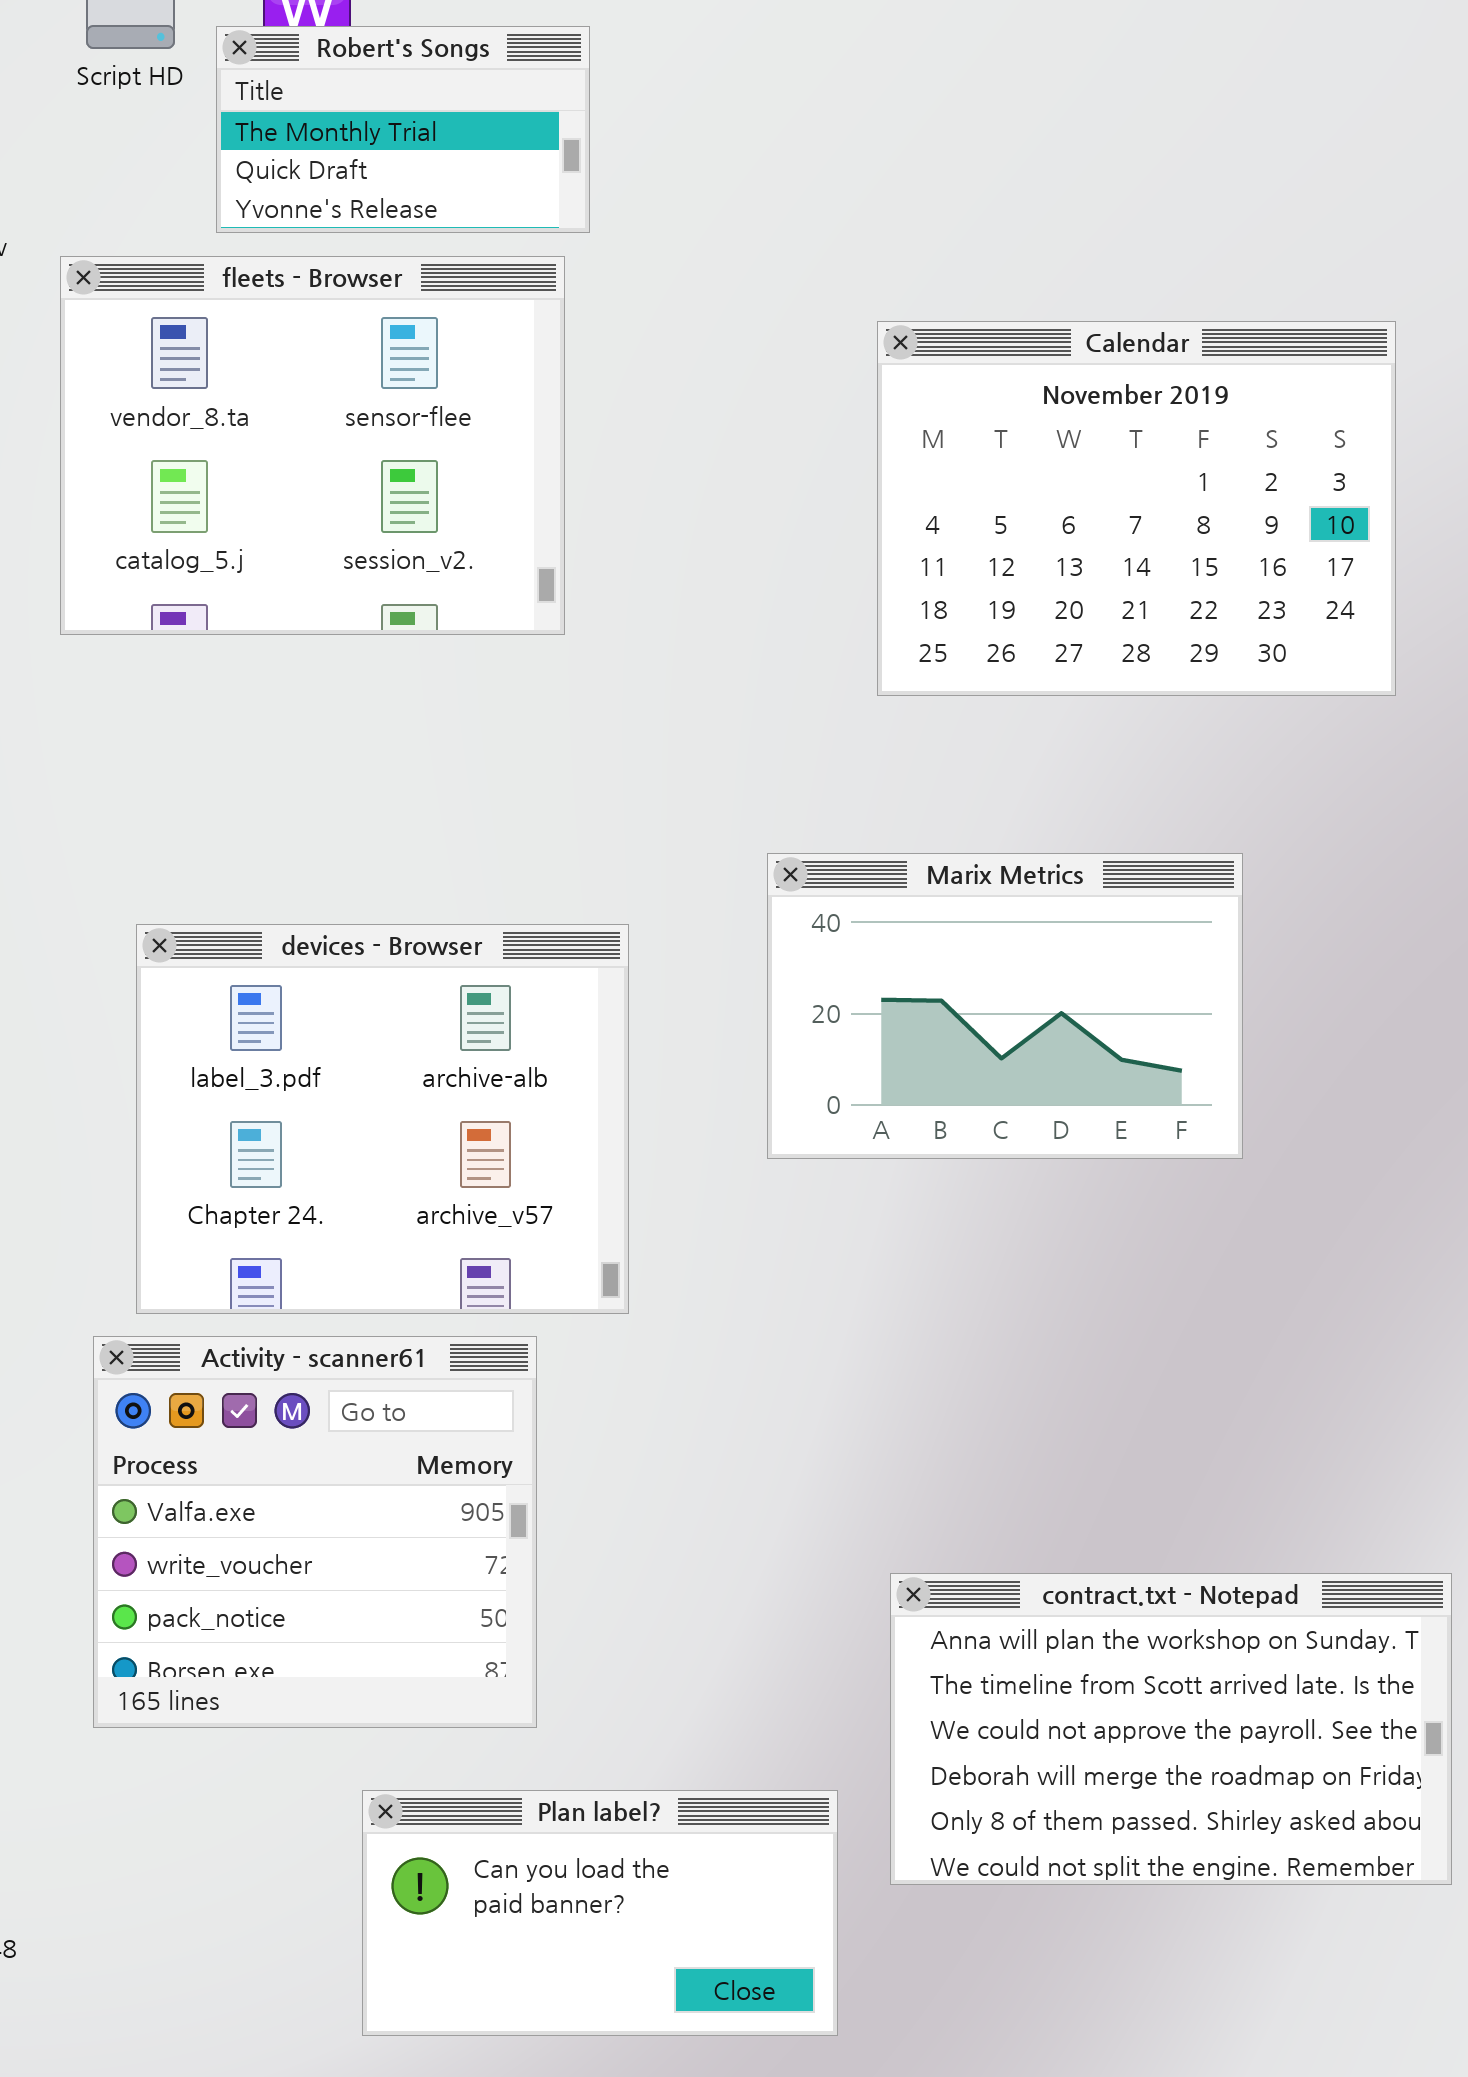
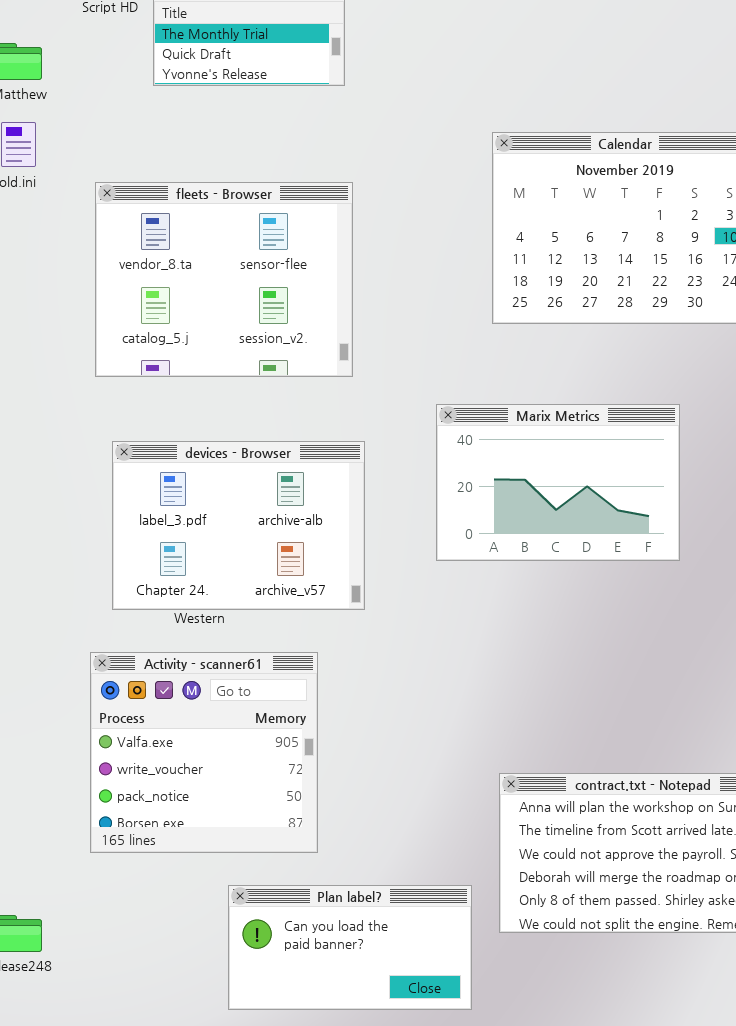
fleets - Browser: [60,256,565,635] -> [95,182,353,377], moved
devices - Browser: [136,924,629,1314] -> [112,441,365,610], resized

